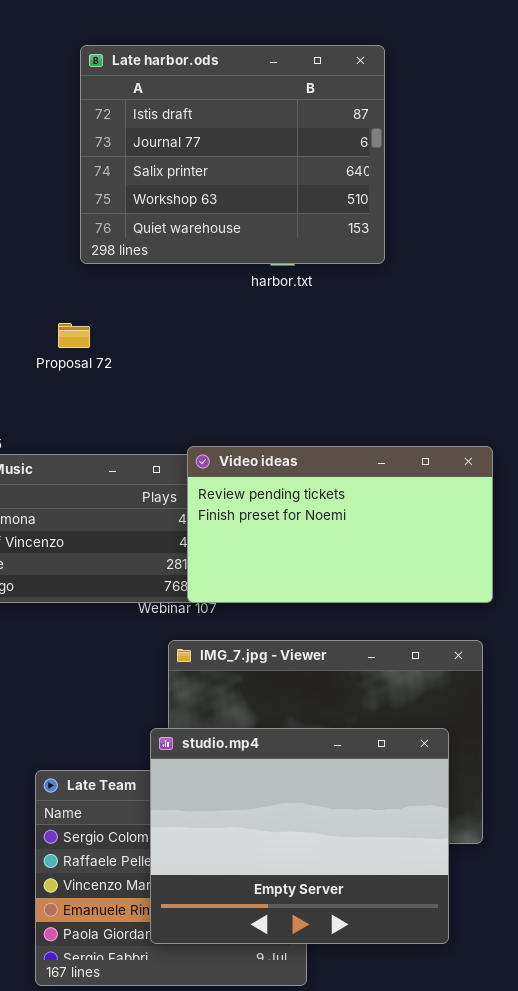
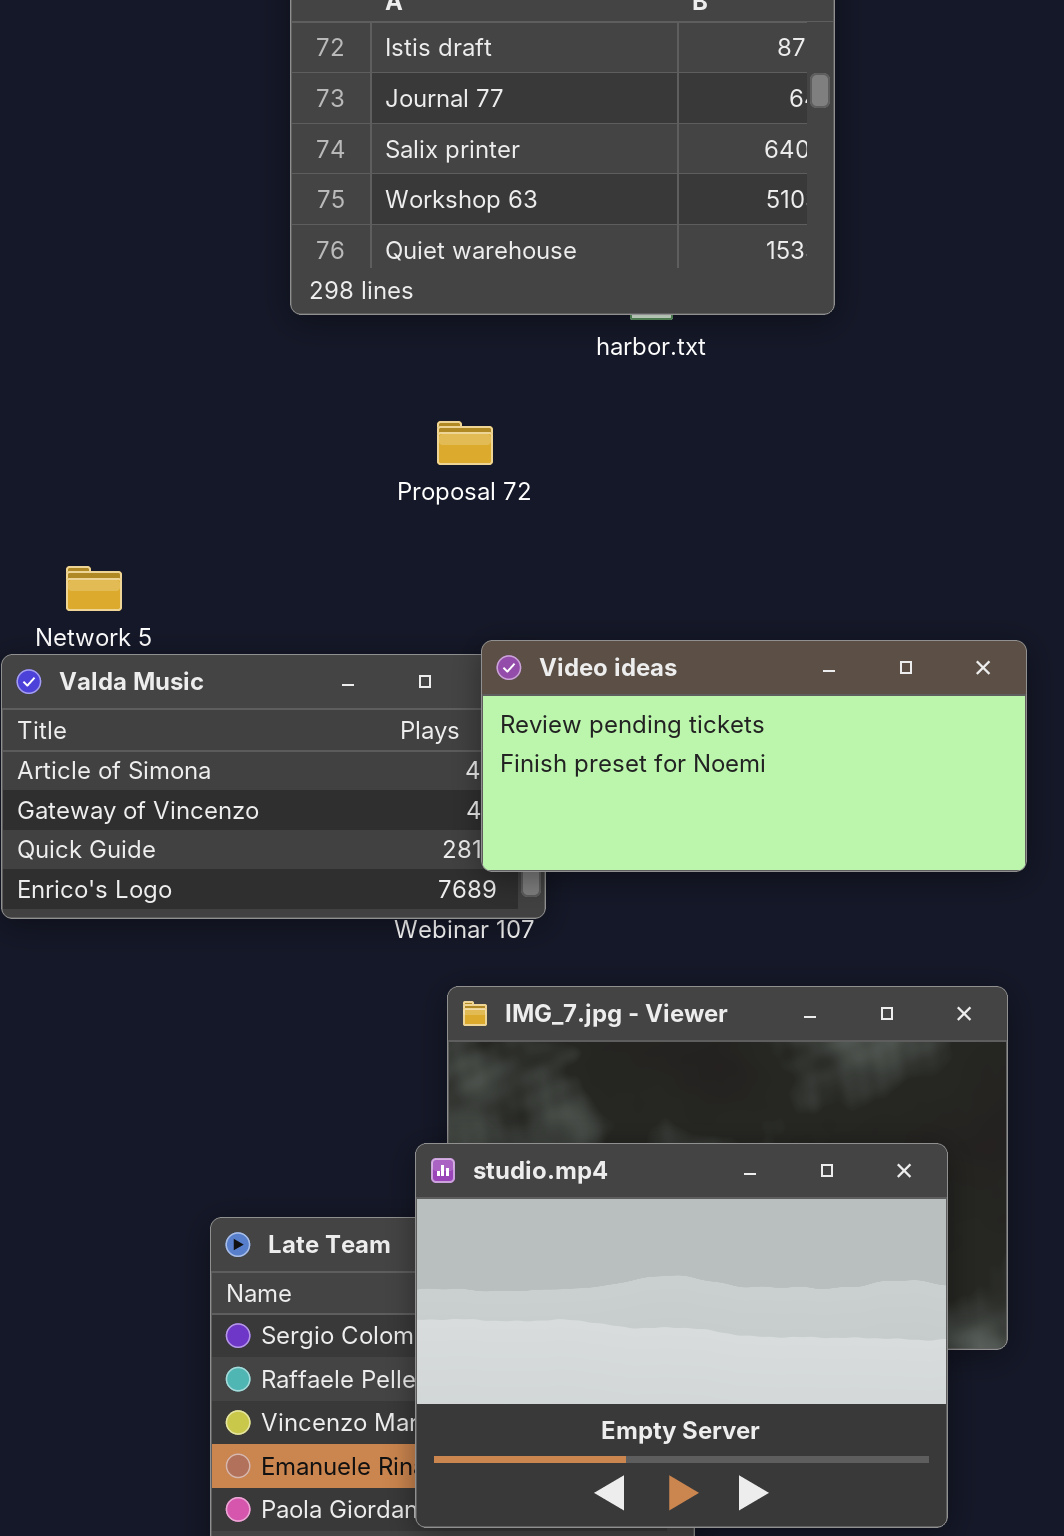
Proposal 72: [58,323,90,348] -> [437,421,493,465], moved
Video ideas: [187,446,493,603] -> [481,640,1027,872], resized

